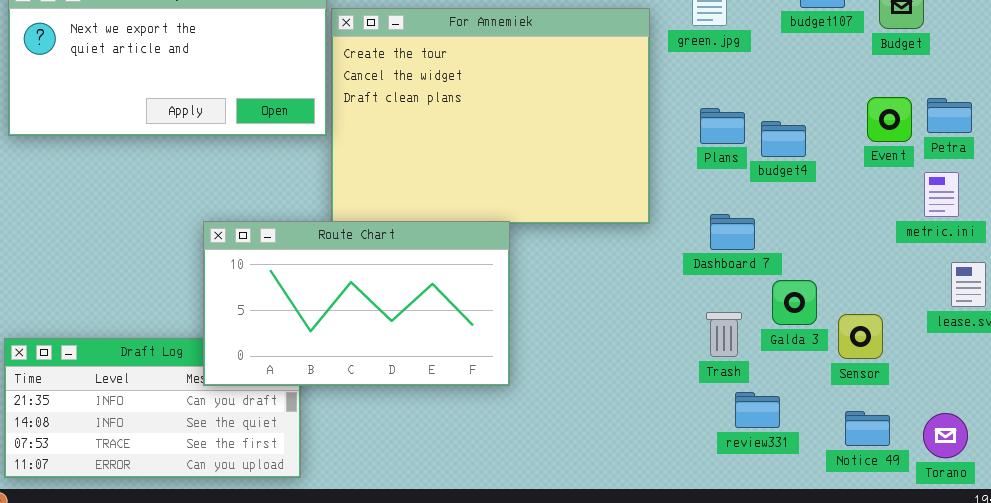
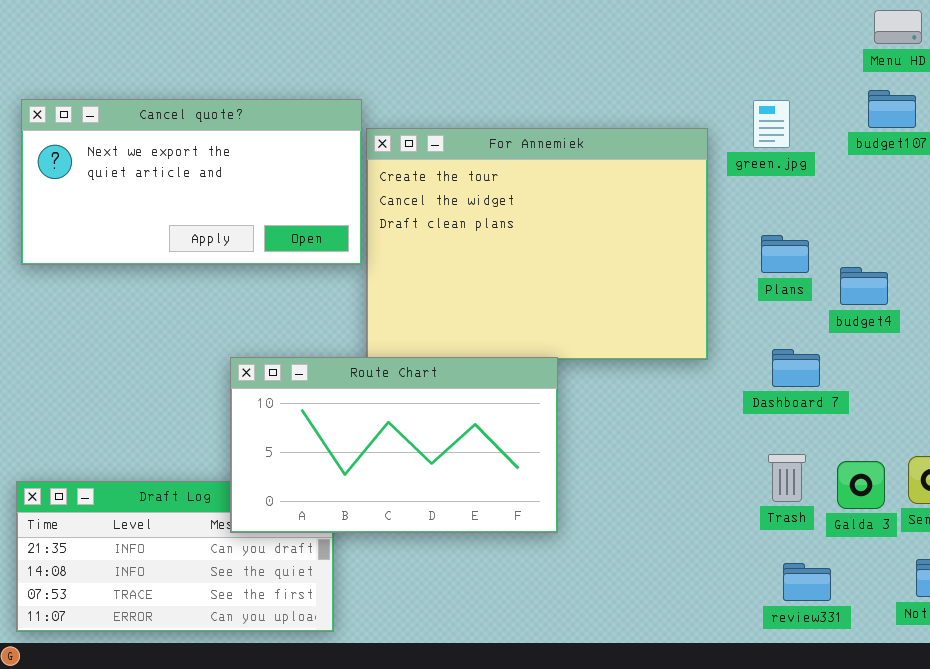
budget4: [761,121,806,157] -> [840,267,888,305], moved
Galda 3: [772,280,817,325] -> [837,461,885,509], moved
review331: [735,392,780,428] -> [783,563,831,601], moved

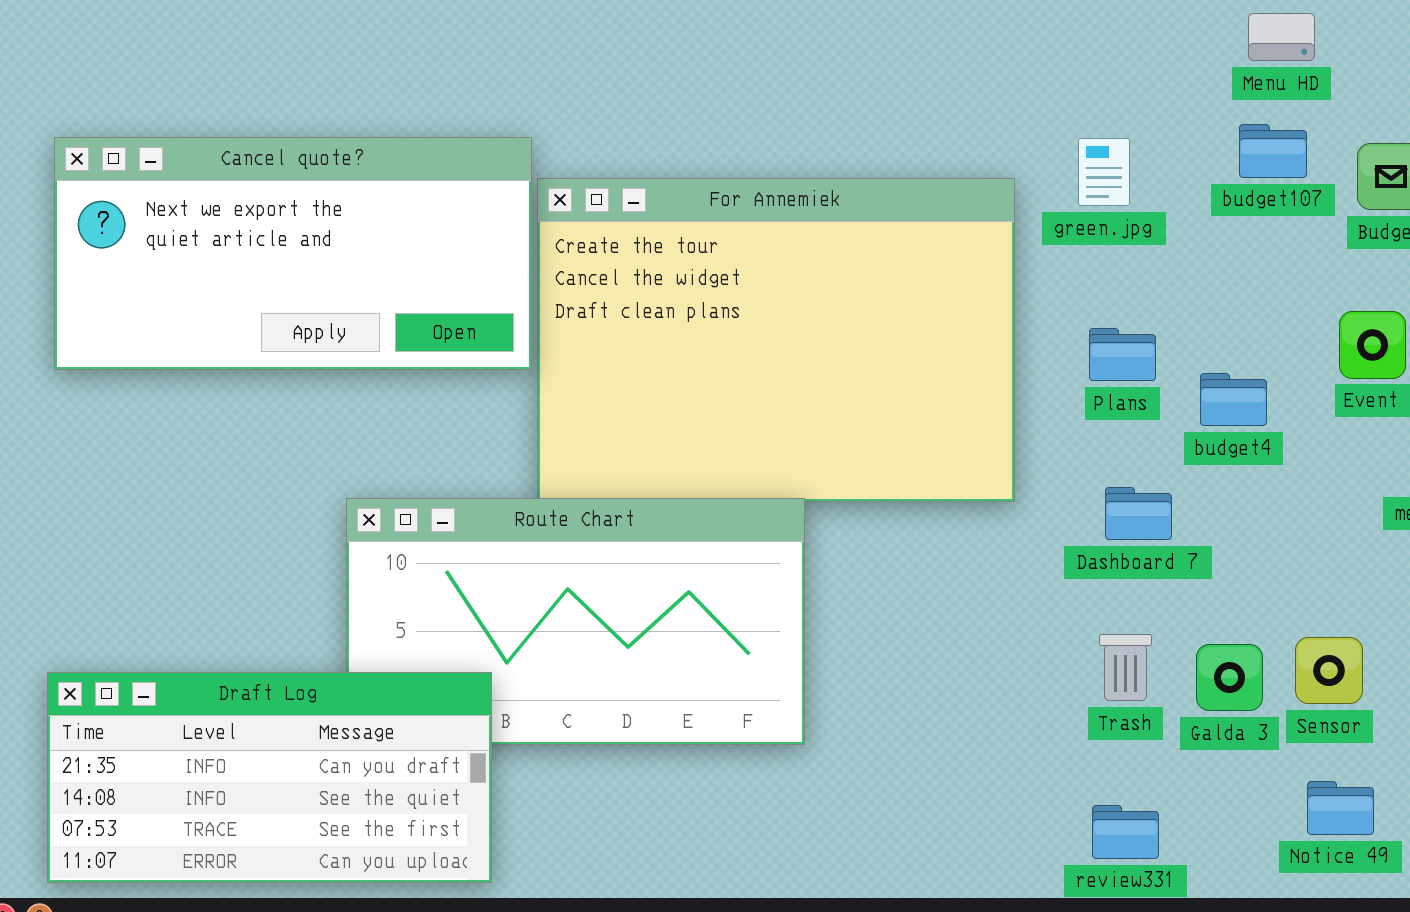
Draft Log: [16,481,334,632] -> [47,672,492,883], raised
review331: [783,563,831,601] -> [1092,805,1159,859], moved

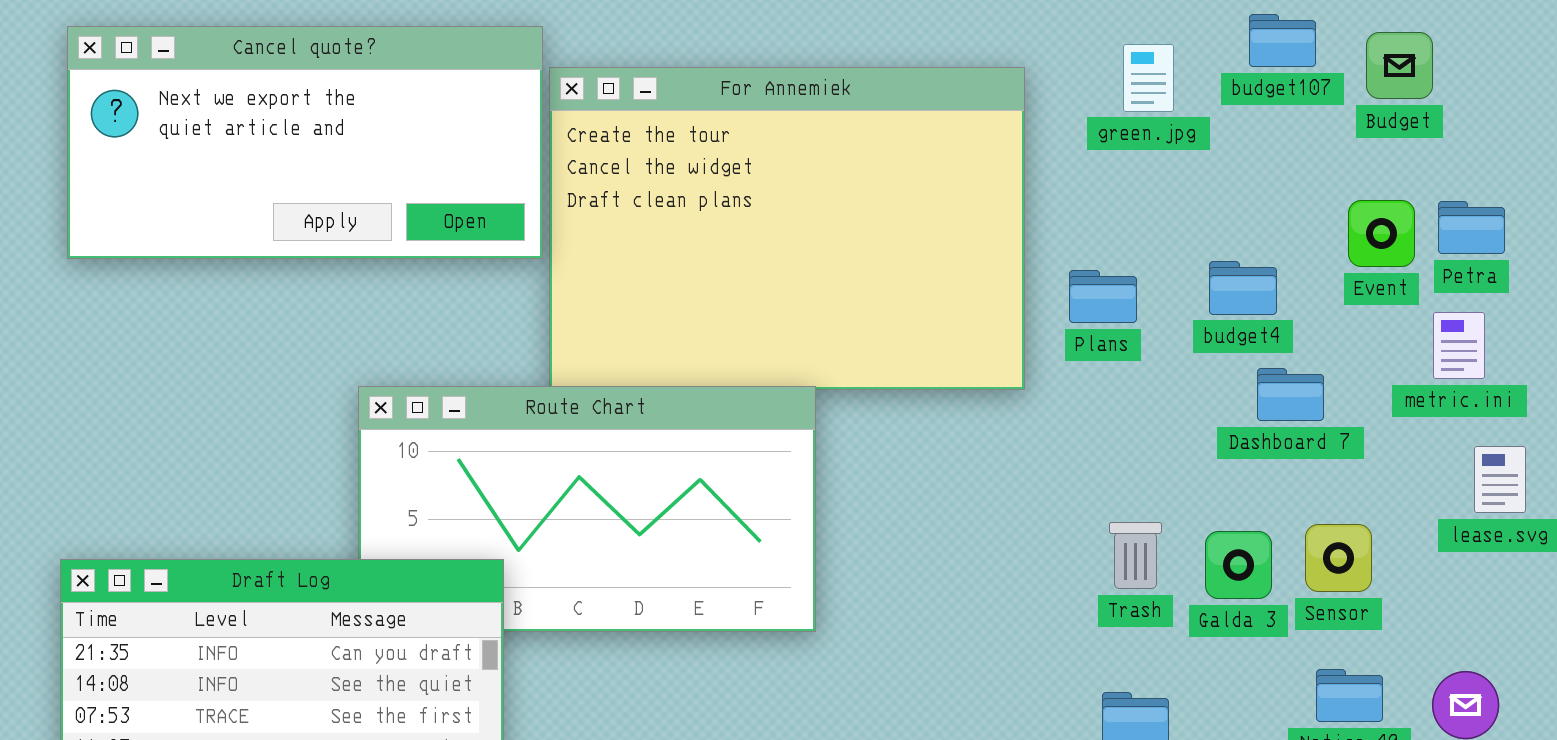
green.jpg: [1078,138,1130,206] -> [1123,44,1174,112], moved
Plans: [1089,328,1156,381] -> [1069,270,1137,323], moved
Dashboard 7: [1105,487,1172,540] -> [1257,368,1324,421], moved

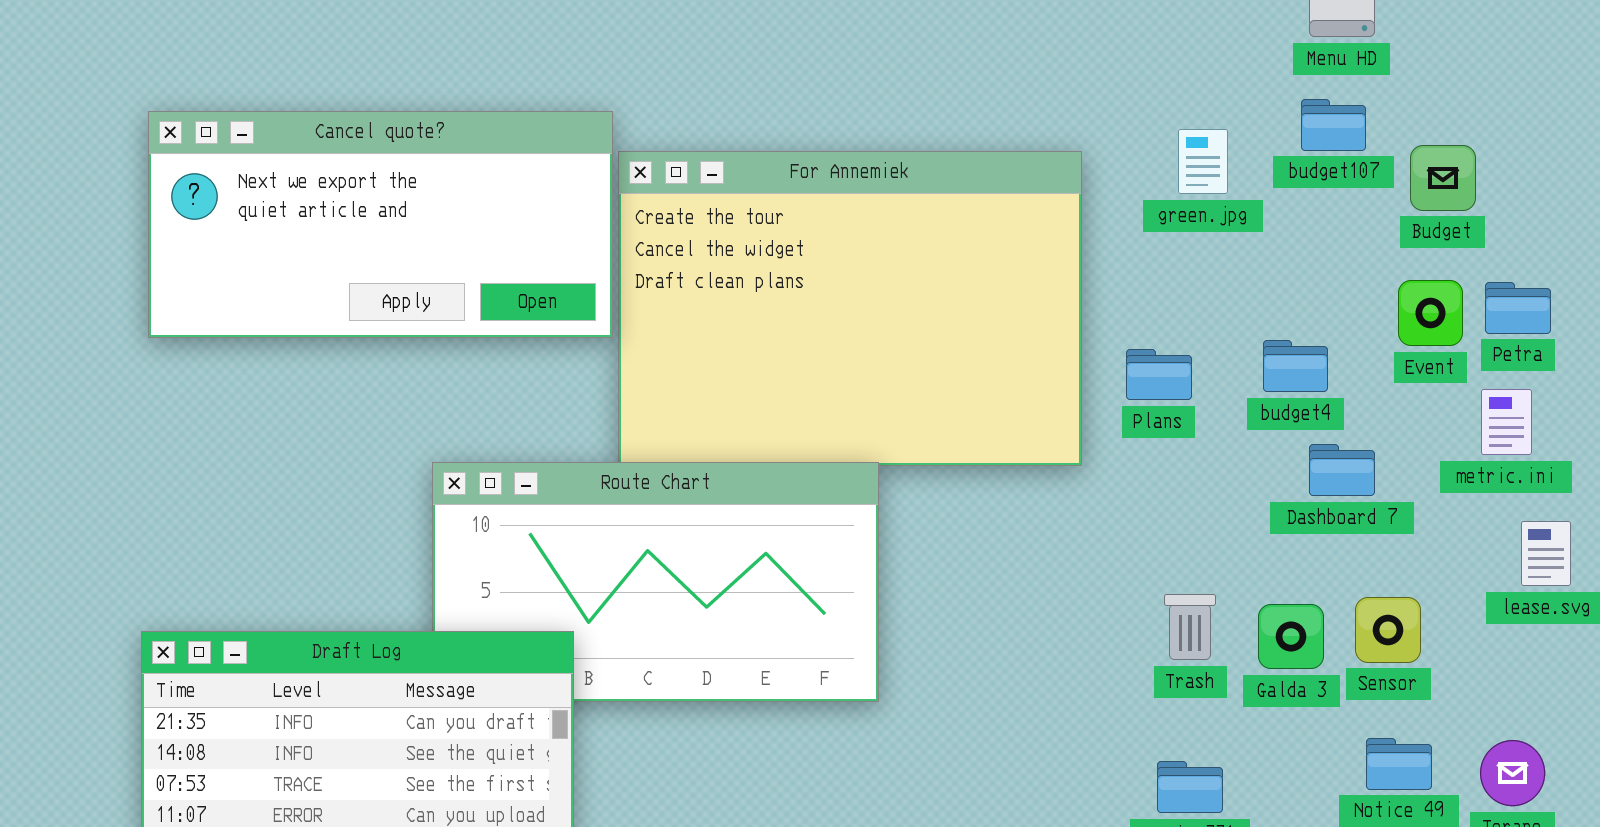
Budget: [1366,32,1433,99] -> [1410,145,1476,211], moved

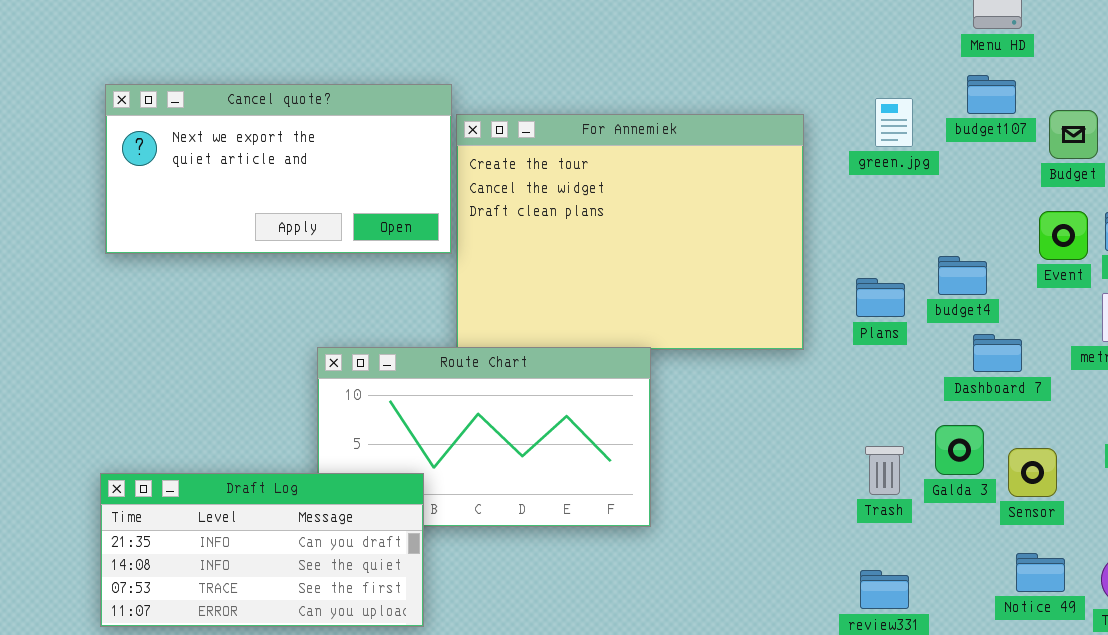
Plans: [1126,349,1192,400] -> [856,278,905,317], moved
Galda 3: [1258,604,1324,669] -> [935,425,984,475], moved

